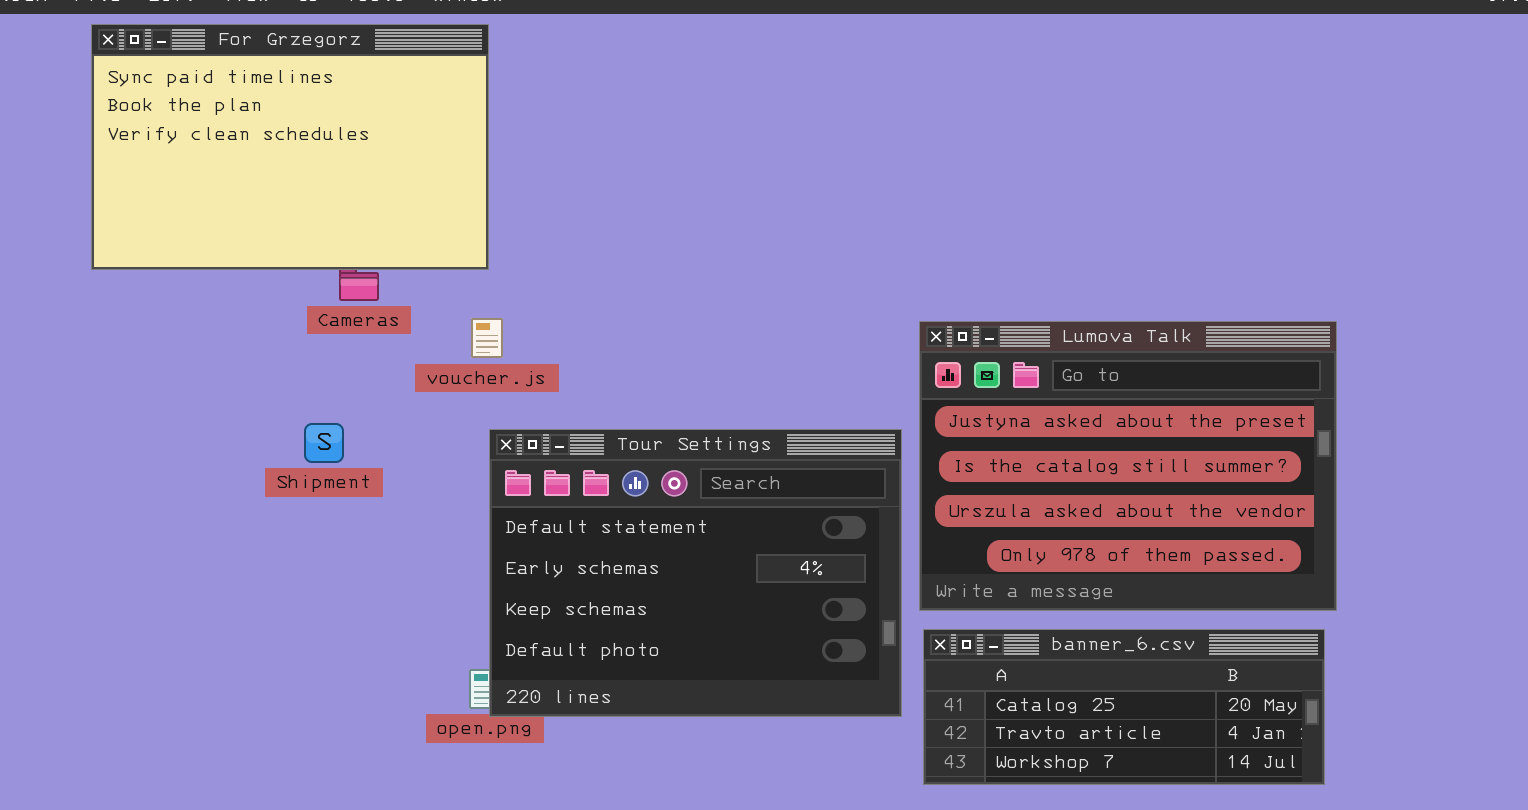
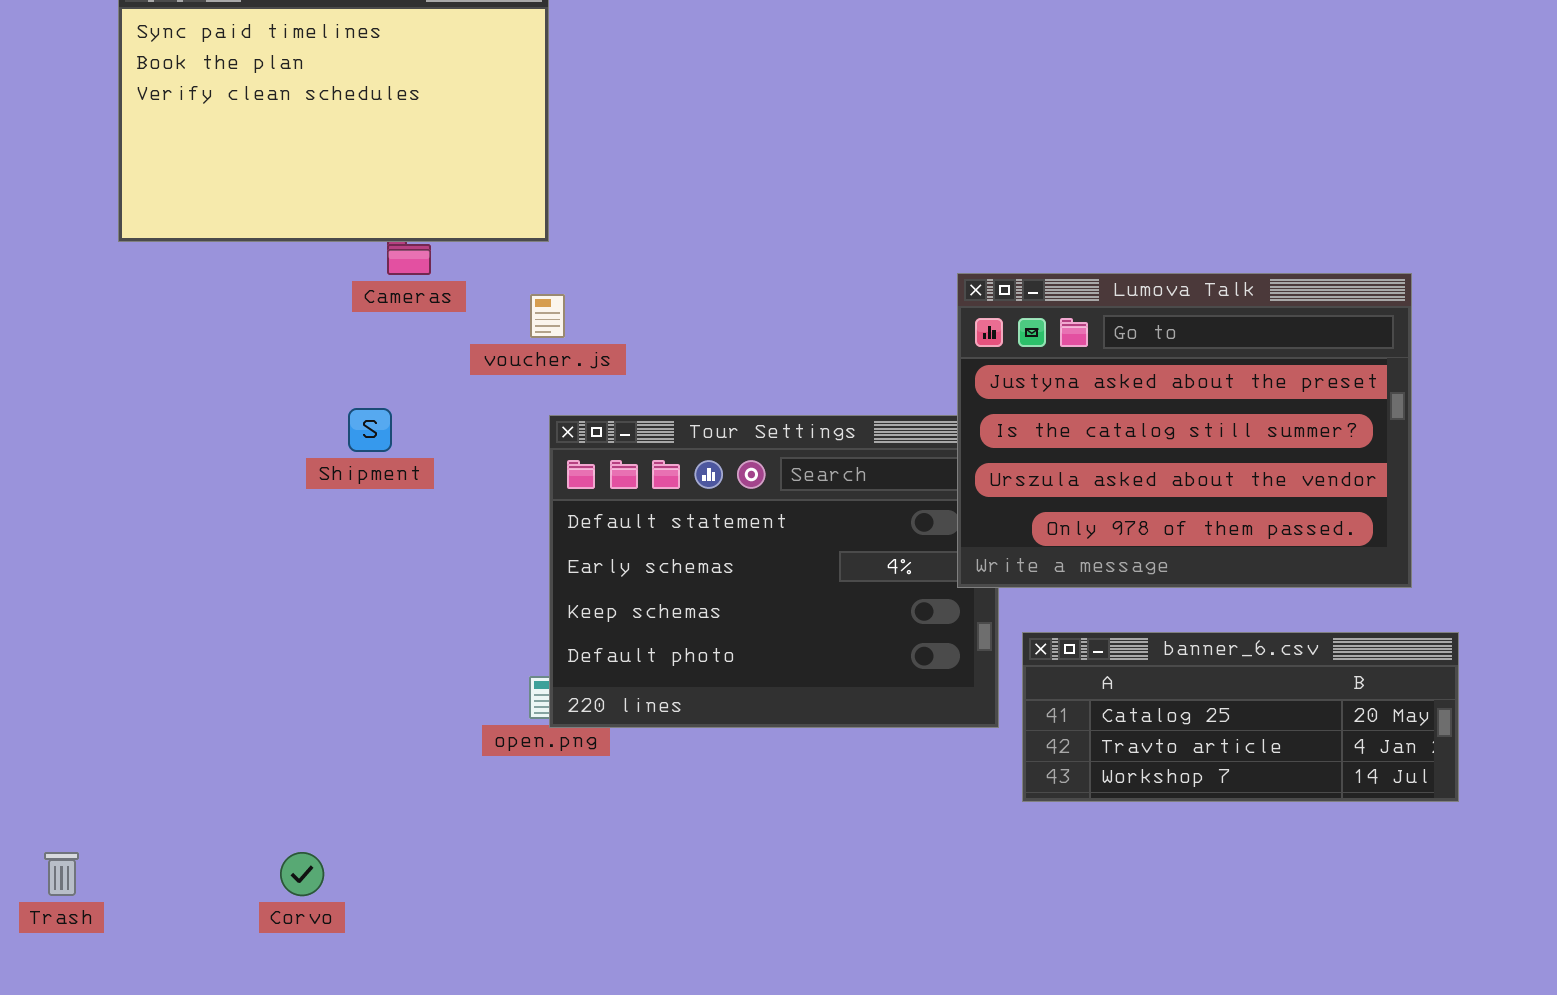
Lumova Talk: [919,321,1337,611] -> [957,273,1412,588], moved

